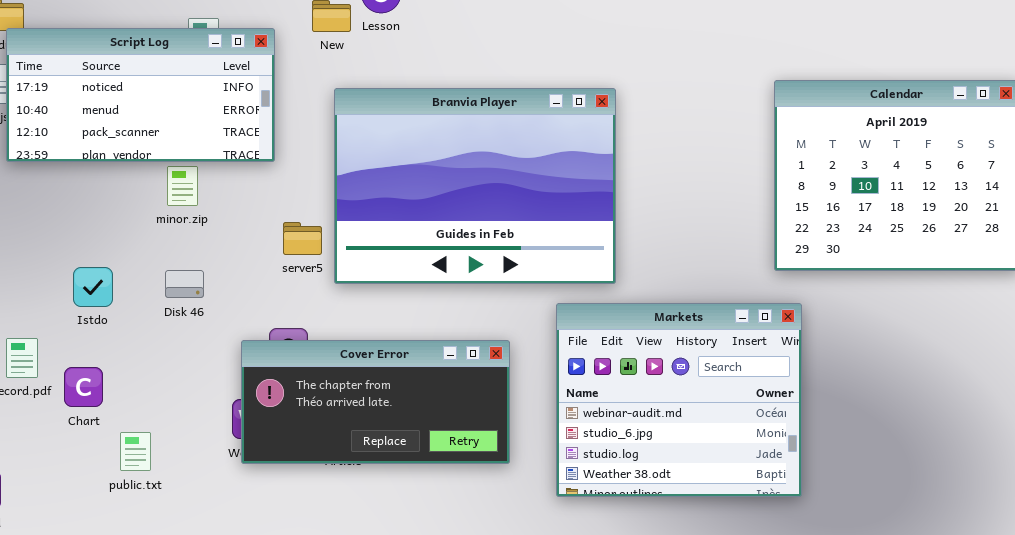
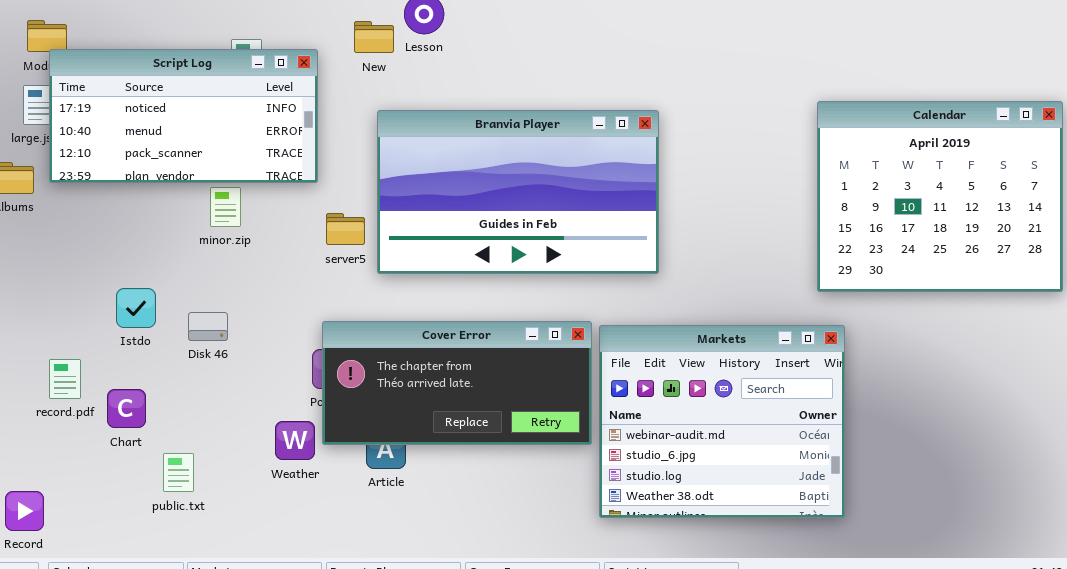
Branvia Player: [334,88,616,284] -> [377,110,659,274], resized
server5: [283,222,322,255] -> [326,213,365,245], moved
Disk 46: [165,270,204,298] -> [188,312,228,341], moved
Cover Error: [241,340,510,464] -> [322,321,592,445], moved

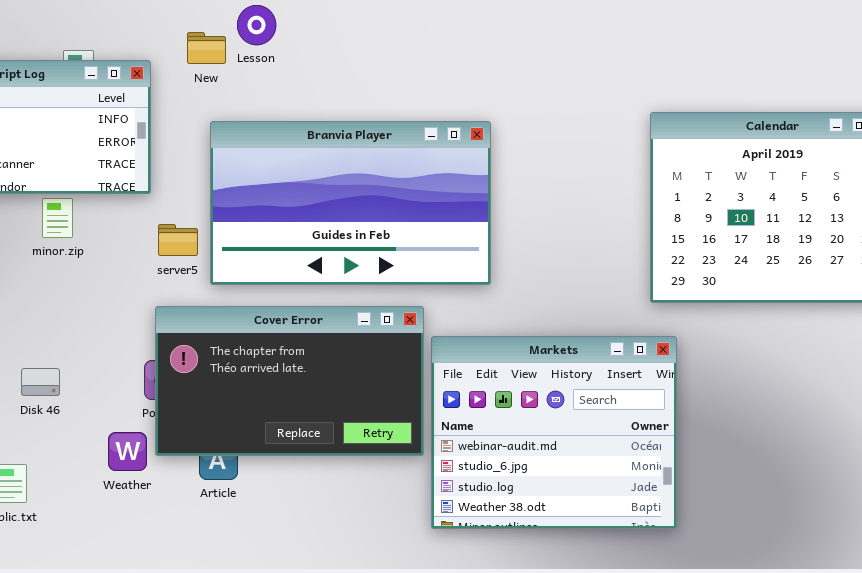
Disk 46: [188,312,228,341] -> [21,368,60,396], moved
Cover Error: [322,321,592,445] -> [155,306,424,456], resized

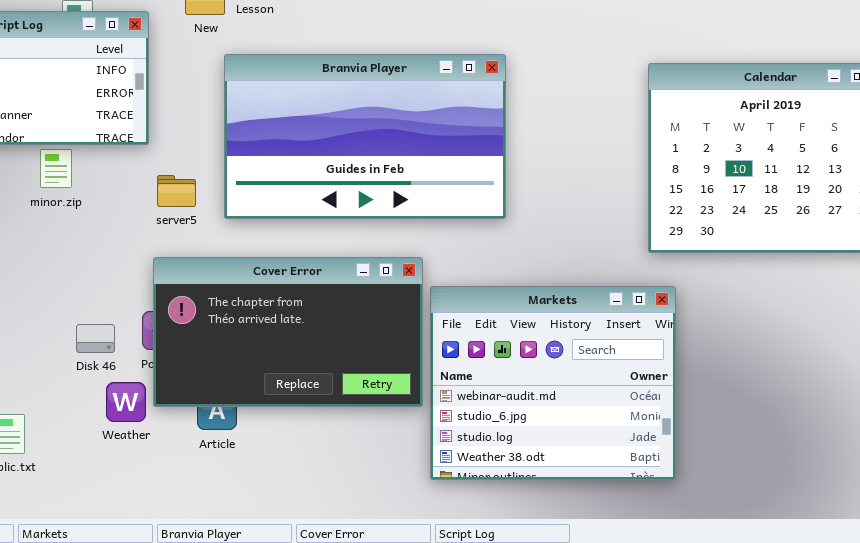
Branvia Player: [210,121,491,285] -> [224,54,506,219], moved
Disk 46: [21,368,60,396] -> [76,324,115,353], moved

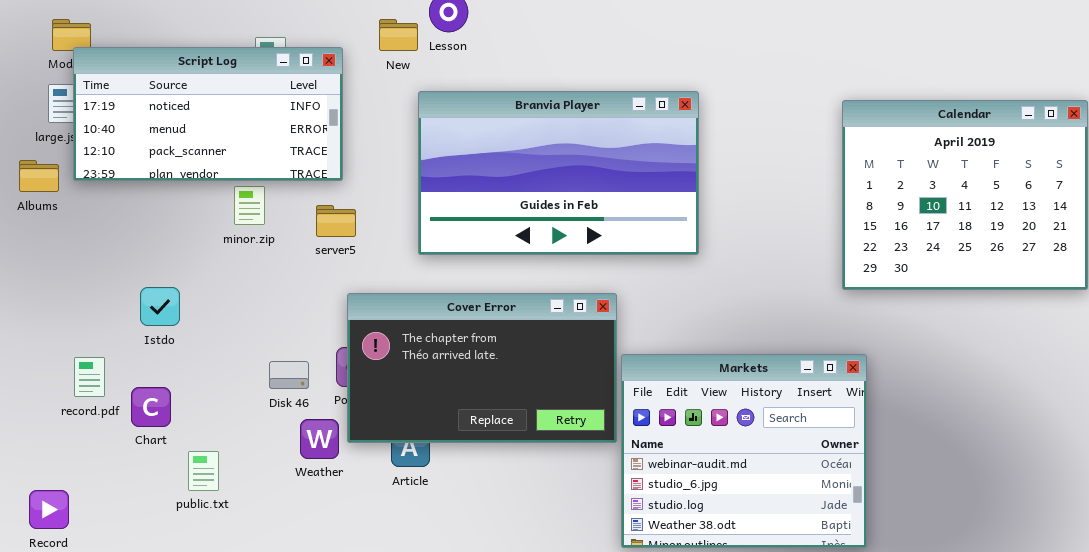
server5: [157,175,196,207] -> [316,205,356,237], moved
Markets: [430,286,676,480] -> [621,354,867,548], moved

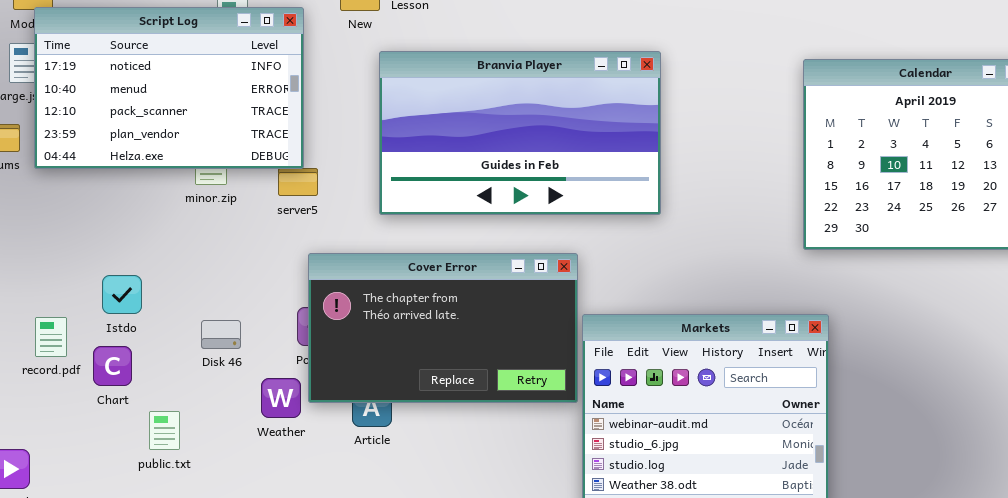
Script Log: [73,47,343,181] -> [34,7,304,169], resized
Istdo: [140,287,180,326] -> [102,275,142,314], moved
Disk 46: [269,361,309,389] -> [201,320,241,349], moved

